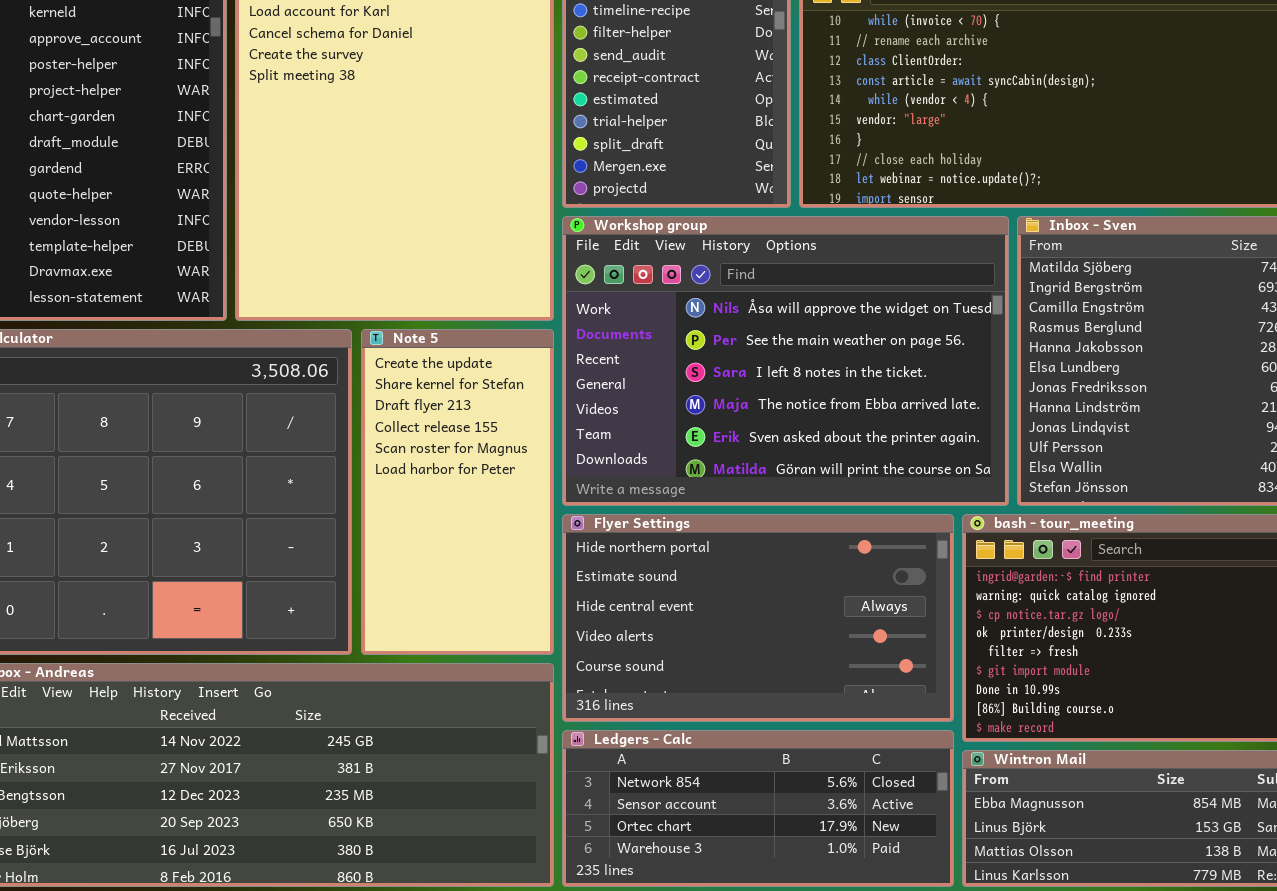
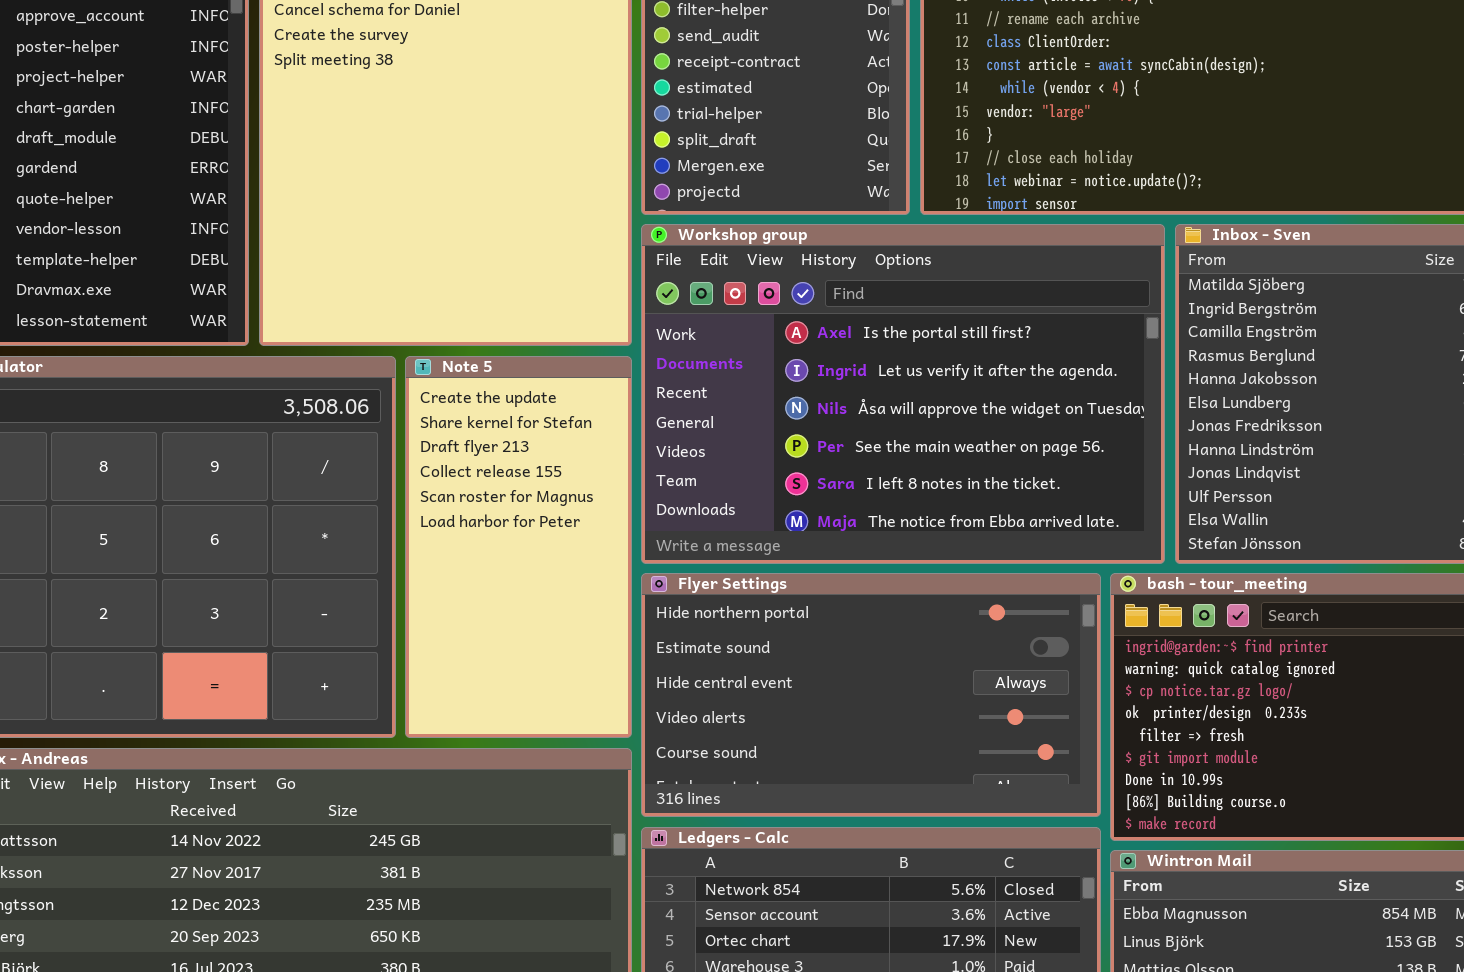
Workshop group: [562,216,1009,506] -> [641,224,1165,564], scrolled up 2 rows

